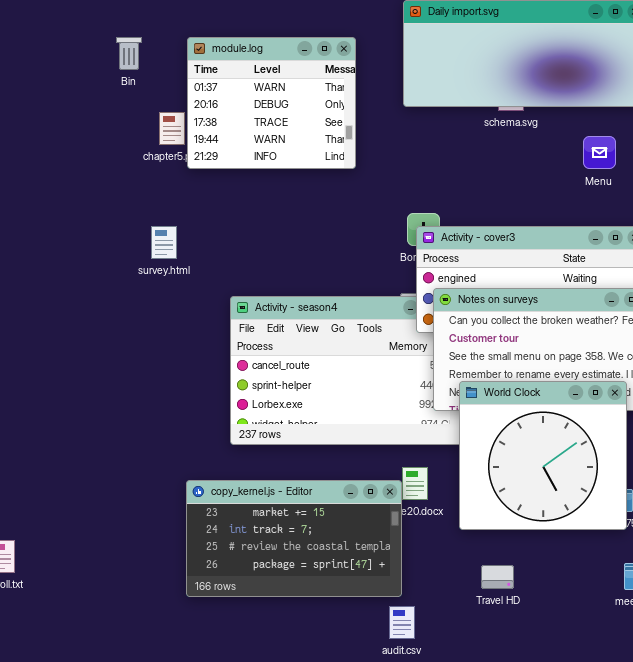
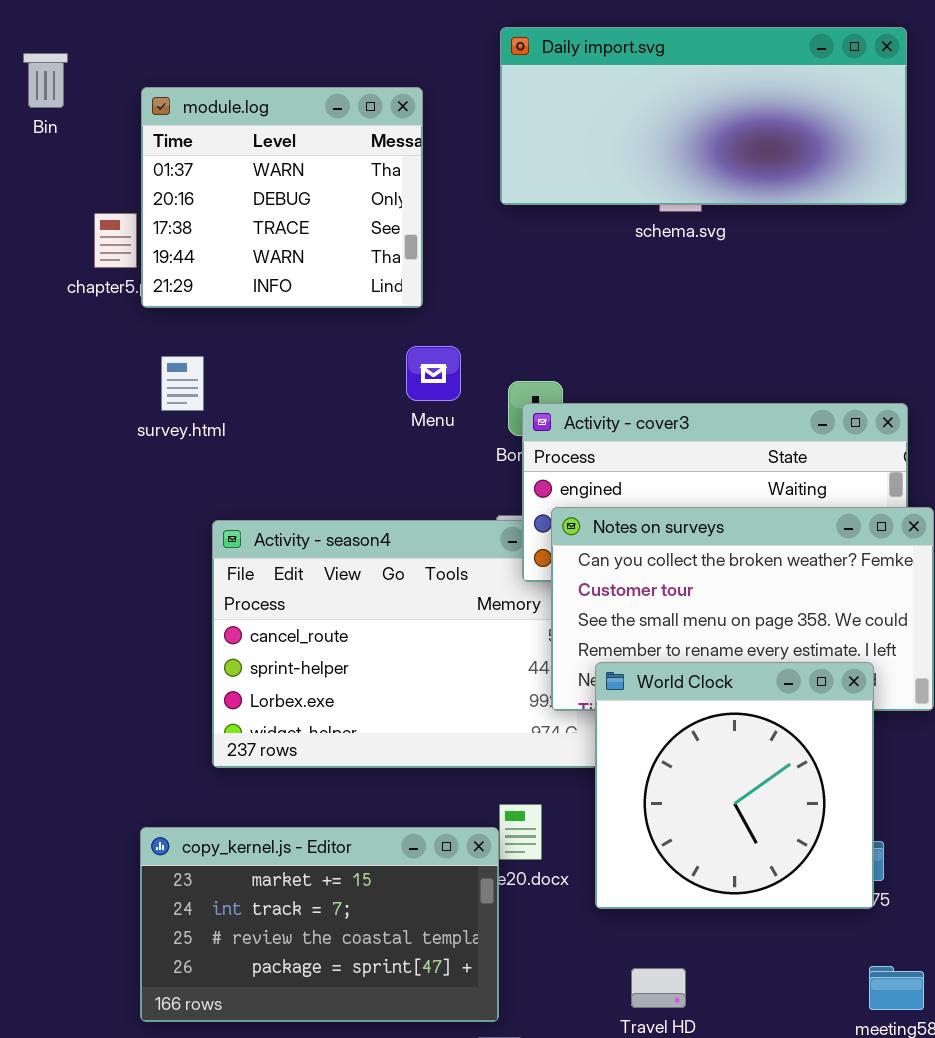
Bin: [116,37,142,70] -> [23,53,68,108], moved
Menu: [583,136,616,169] -> [406,346,461,401], moved
survey.html: [151,226,177,259] -> [161,356,204,411], moved

